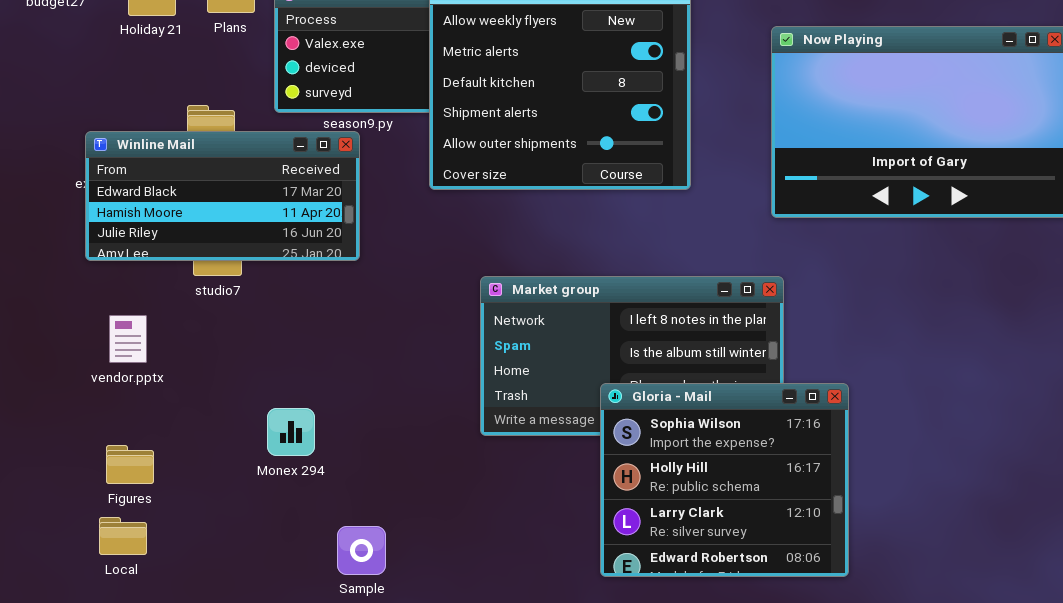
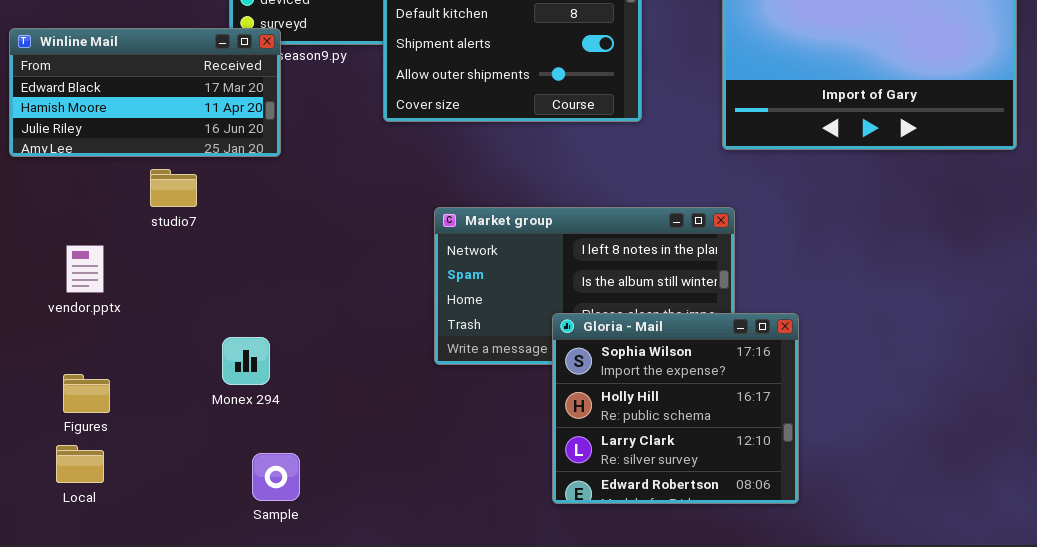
Winline Mail: [85,131,360,261] -> [9,28,281,157], moved
Sample: [337,526,386,575] -> [252,453,300,501], moved

